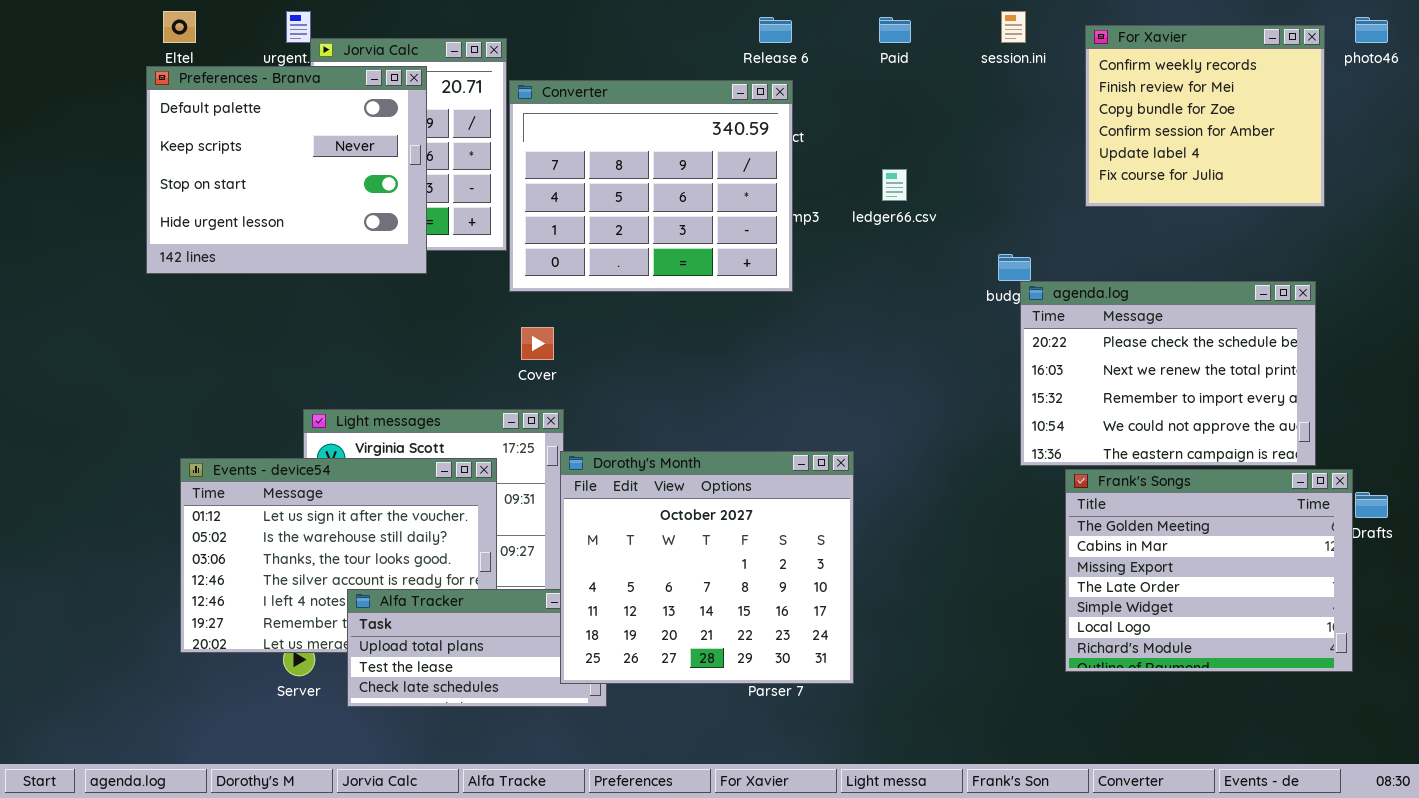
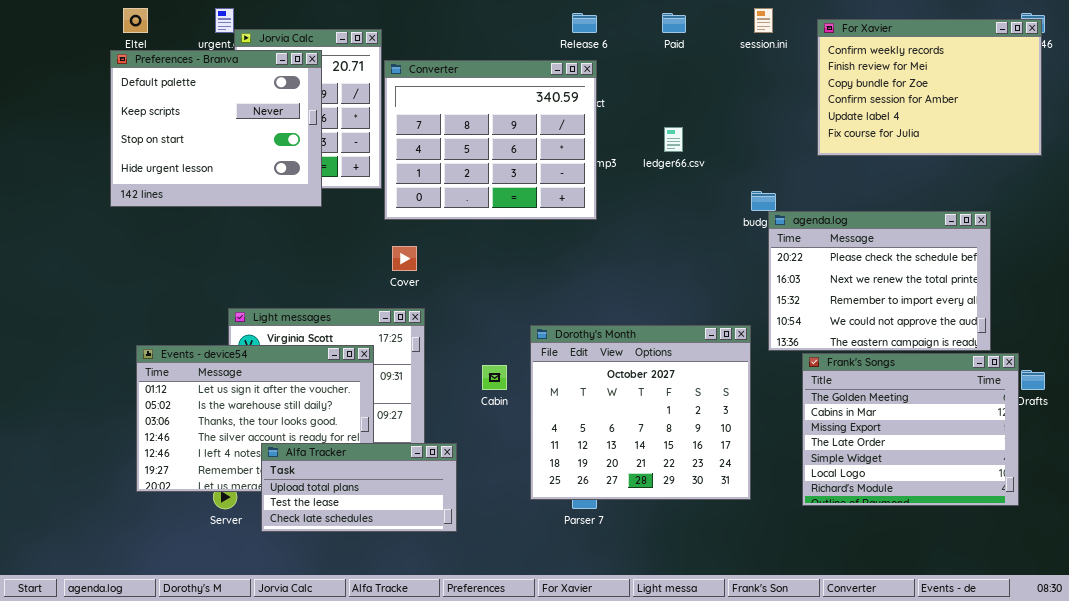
For Xavier: [1085,25,1325,207] -> [817,19,1042,156], resized
Dorothy's Month: [560,451,854,684] -> [530,325,751,500], moved

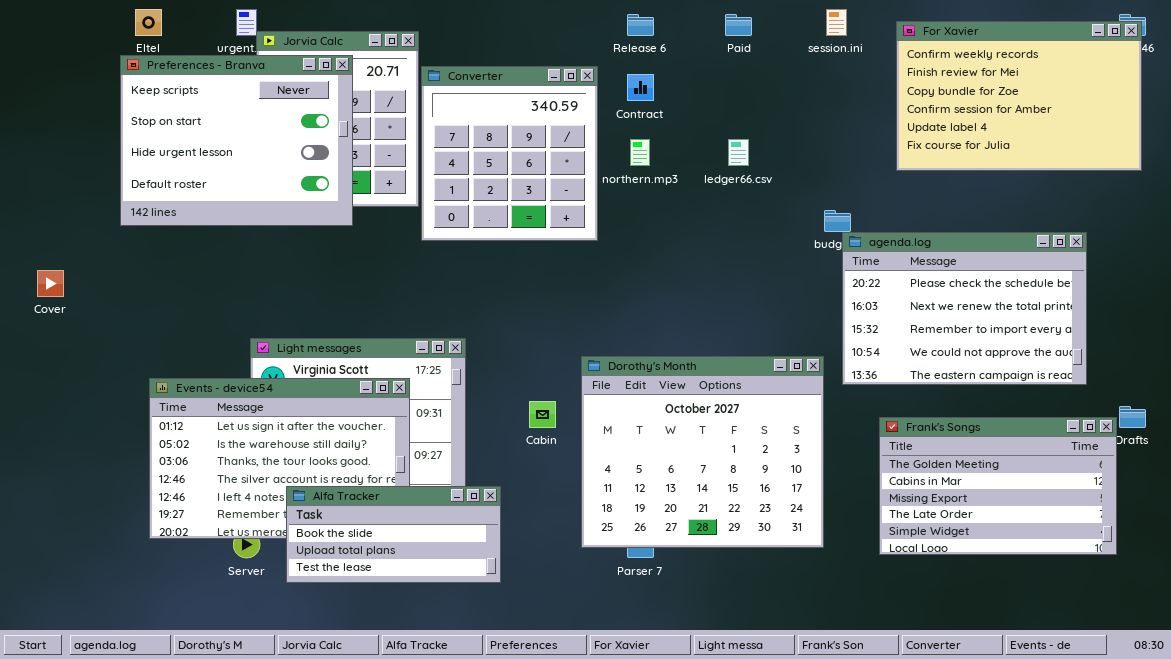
Preferences - Branva: [110,50,322,207] -> [120,55,353,226], scrolled down 1 row
Converter: [384,60,597,220] -> [421,66,598,241], resized
Cover: [392,246,417,271] -> [37,270,64,297], moved
Frank's Songs: [802,353,1019,506] -> [879,417,1117,555], resized
Alfa Tracker: [261,443,457,532] -> [286,486,501,583], scrolled up 1 row

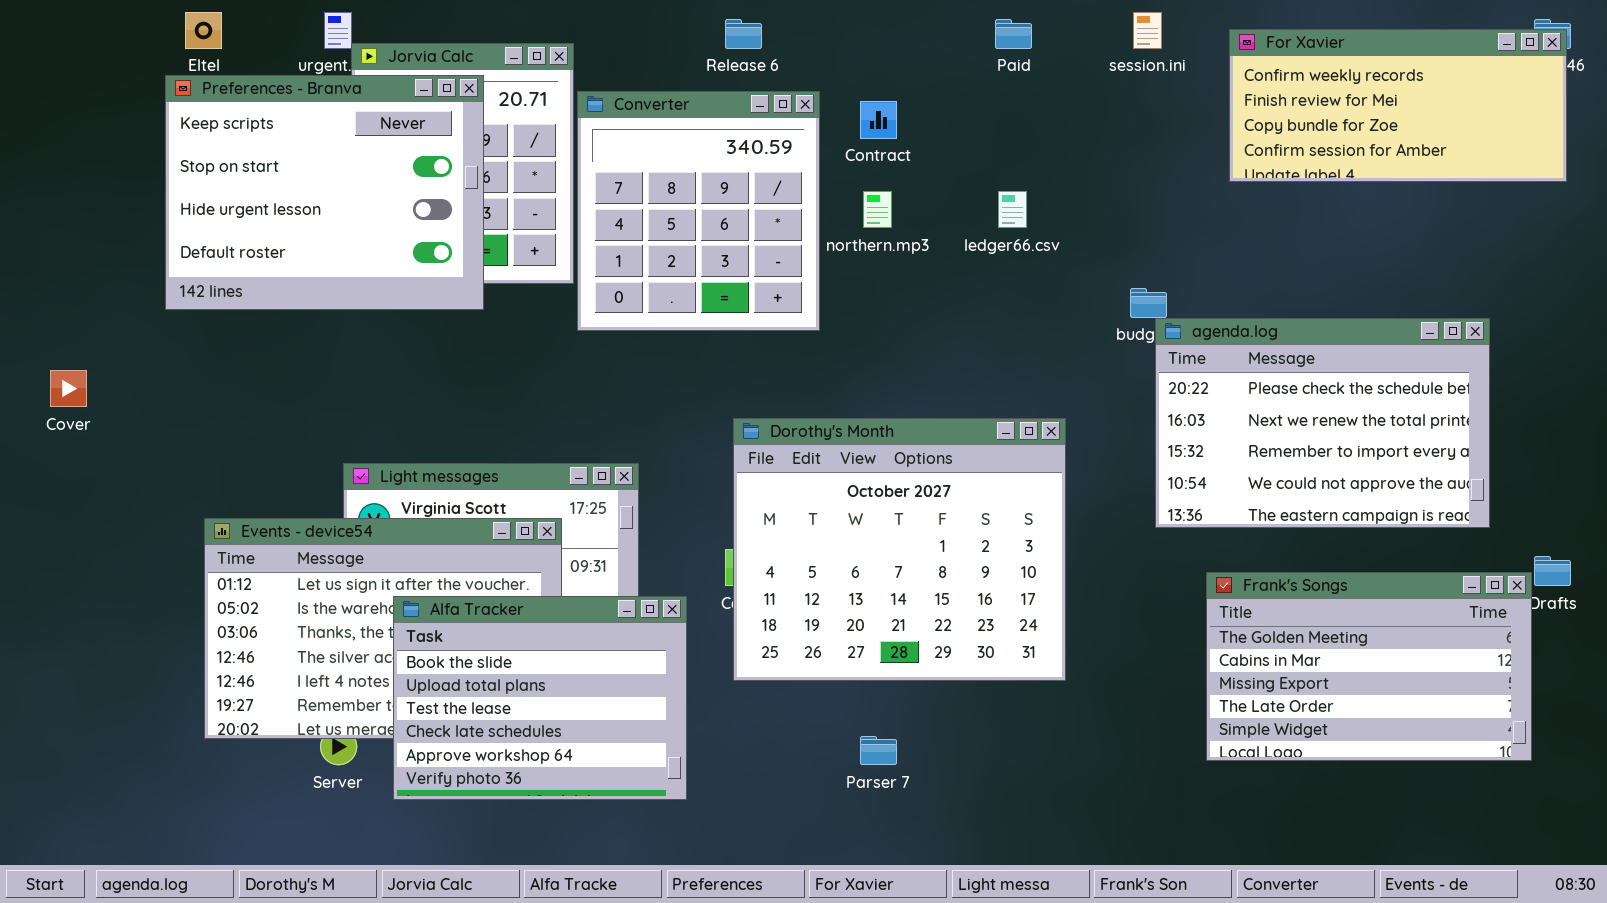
Release 6: [627,14,654,36] -> [725,19,762,49], moved
For Xavier: [896,21,1142,171] -> [1229,29,1567,182], resized
Dorothy's Month: [581,356,824,548] -> [733,418,1066,681], moved
Alfa Tracker: [286,486,501,583] -> [393,596,687,800], resized

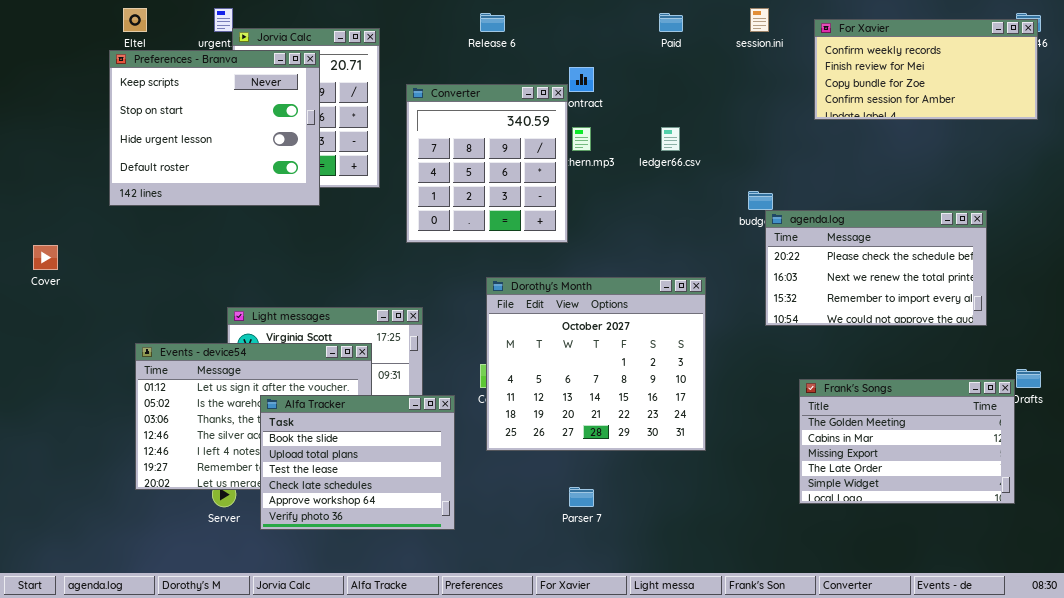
Converter: [577,91,820,331] -> [406,84,568,243], moved
agenda.log: [1155,318,1490,528] -> [765,210,987,326], resized

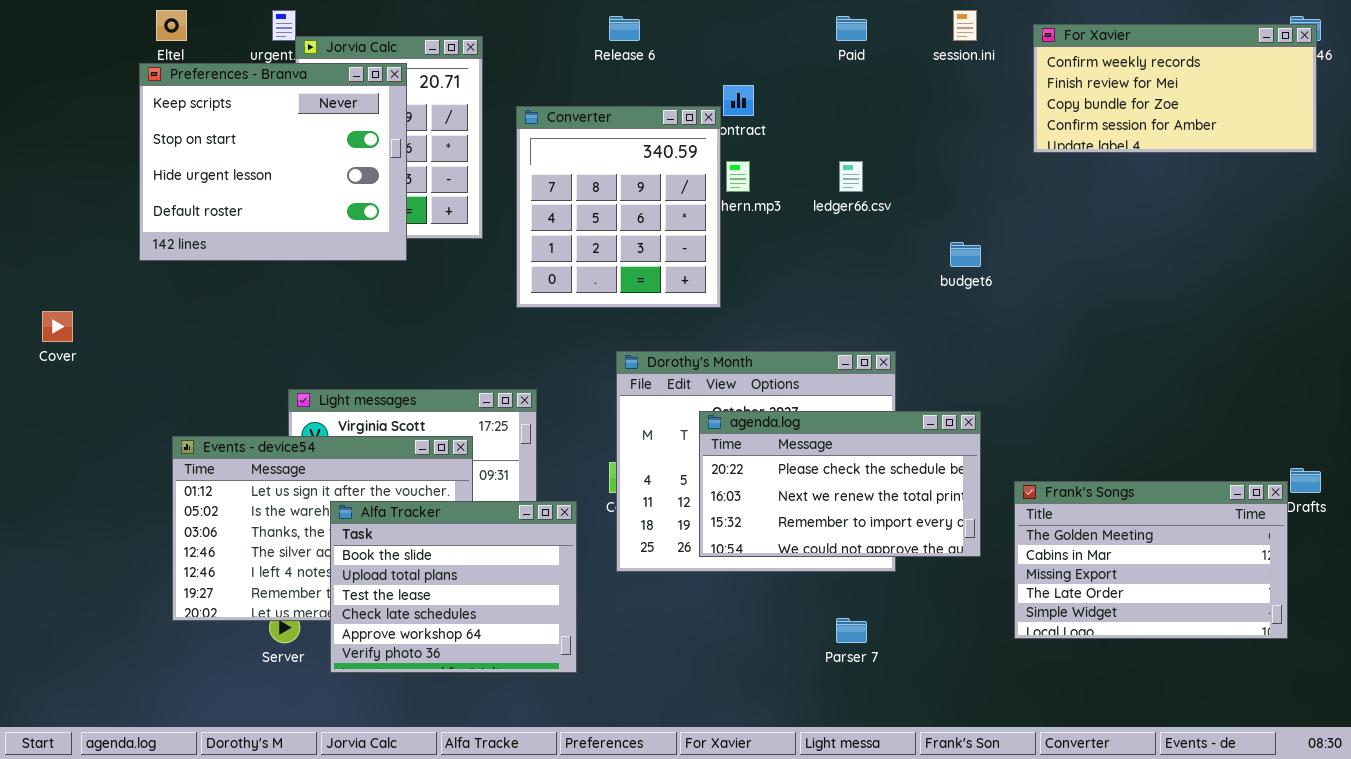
agenda.log: [765,210,987,326] -> [699,411,981,557], moved
Parser 7: [569,487,594,507] -> [836,618,867,643], moved

